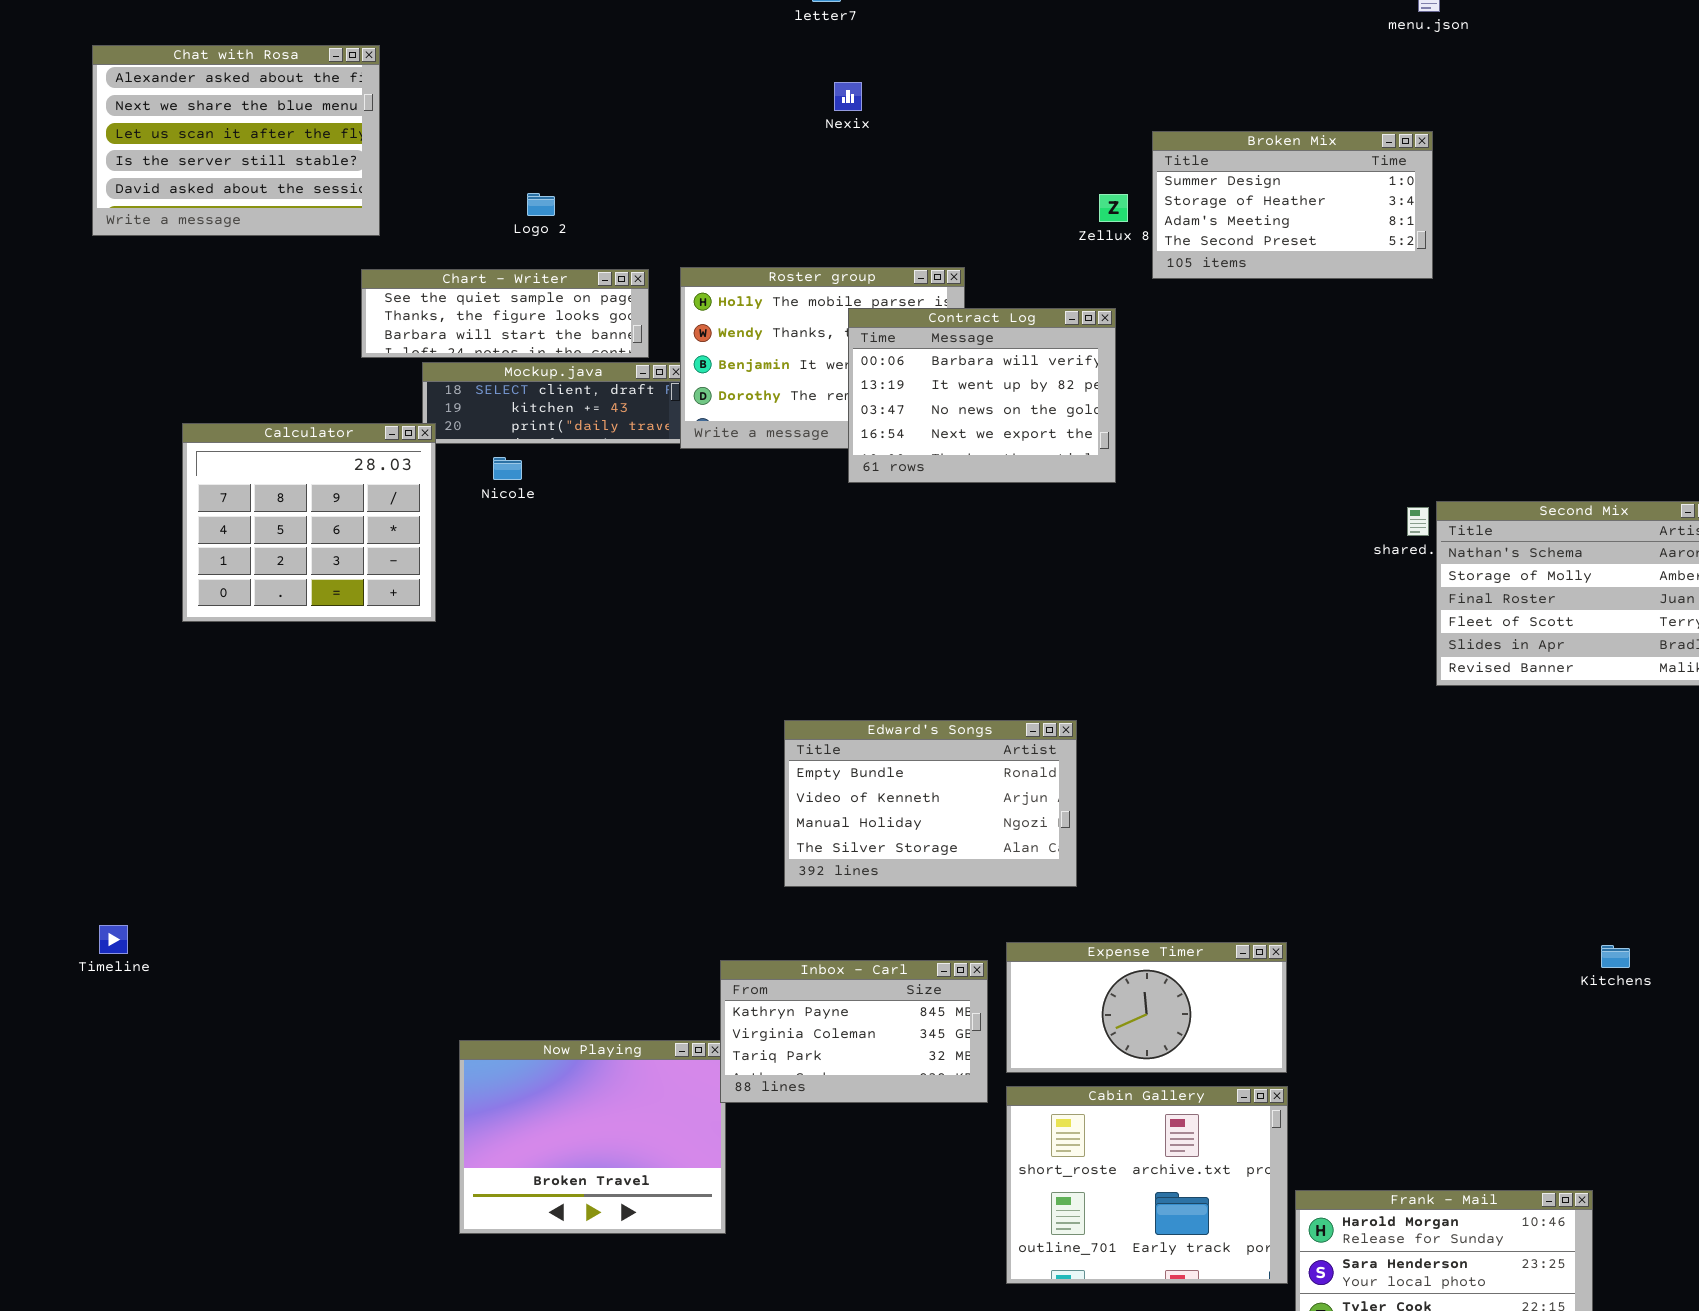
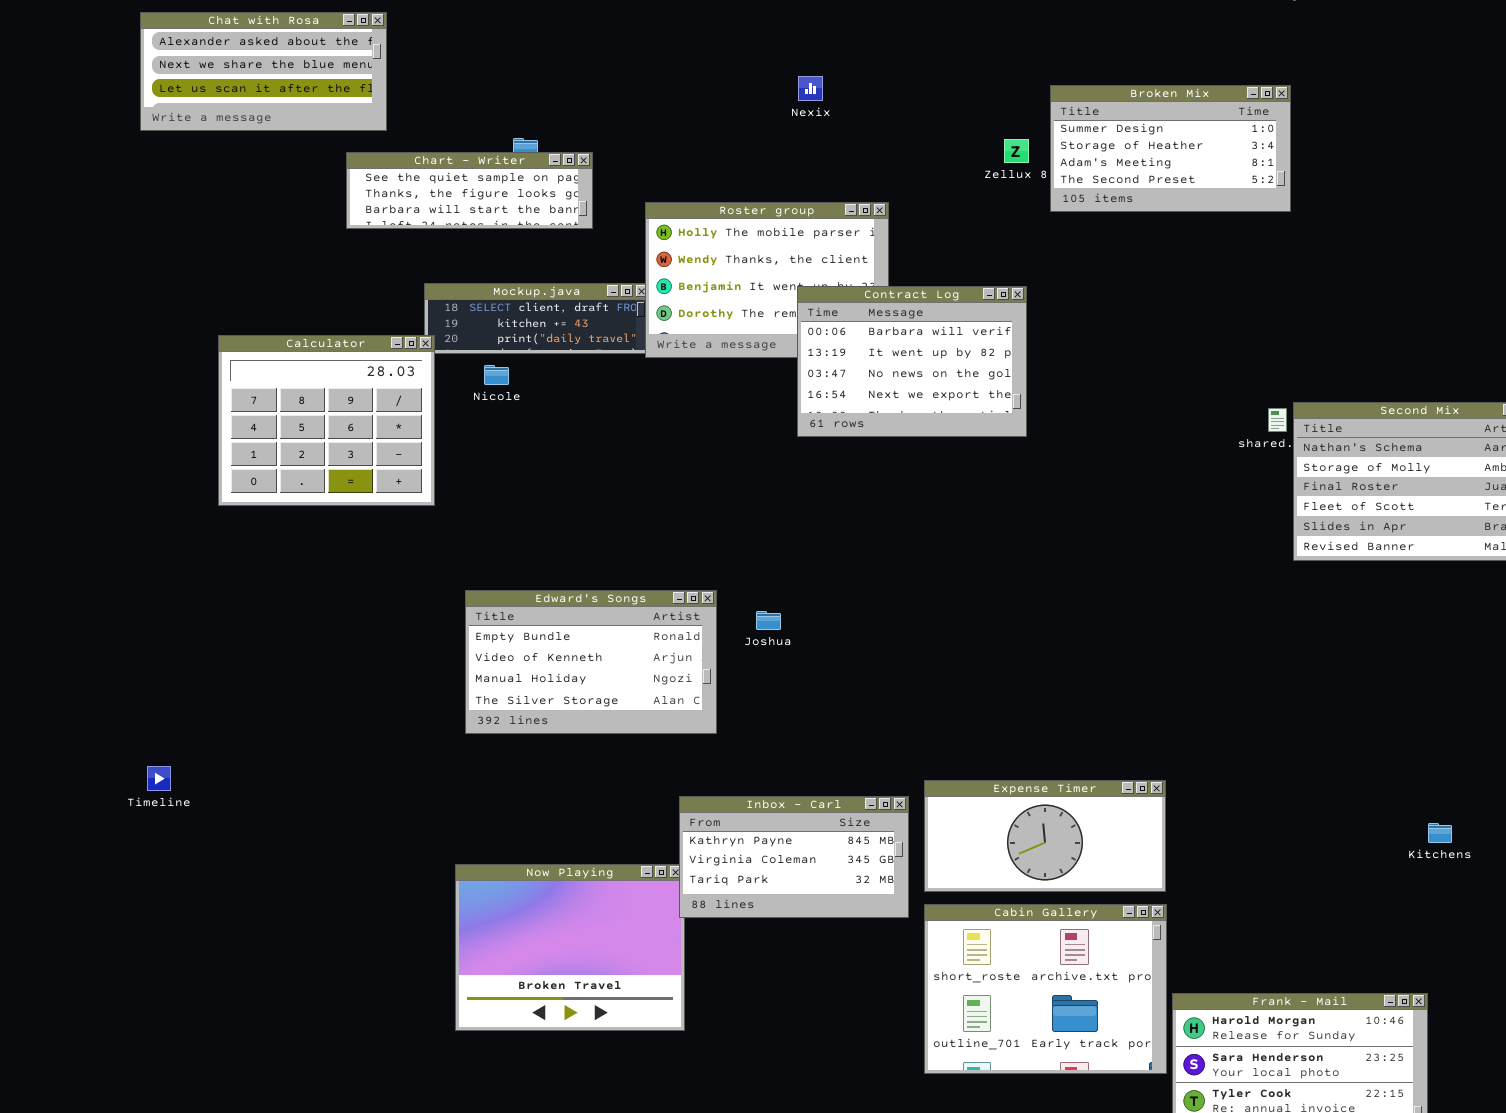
Chat with Rosa: [92,45,380,236] -> [140,12,387,131], resized
Nexix: [834,82,862,111] -> [798,76,823,101], moved
Chart - Writer: [361,269,649,358] -> [346,152,593,229], moved
Contract Log: [848,308,1116,483] -> [797,286,1027,437], moved
Edward's Songs: [784,720,1077,887] -> [465,590,717,734], moved
Kitchens: [1601,945,1630,968] -> [1428,823,1452,843], moved

